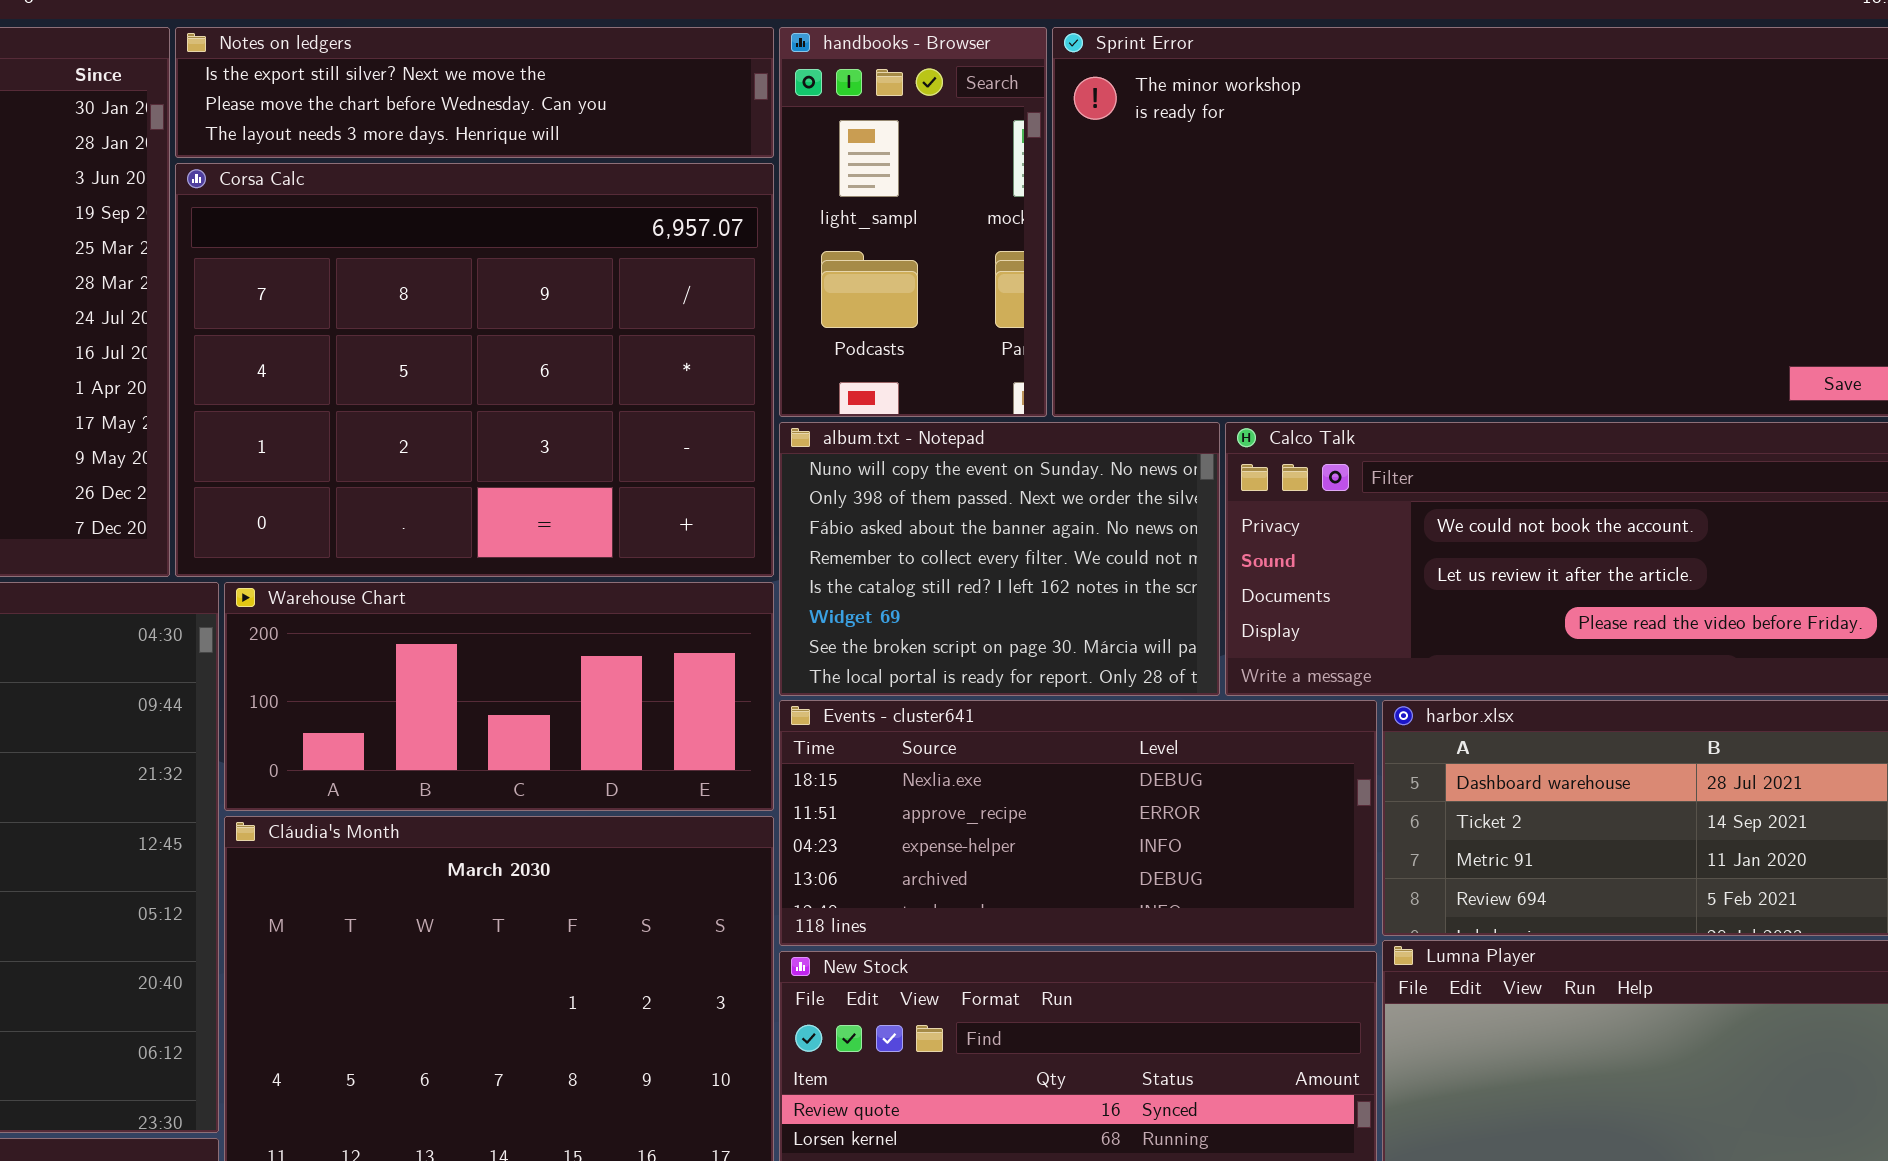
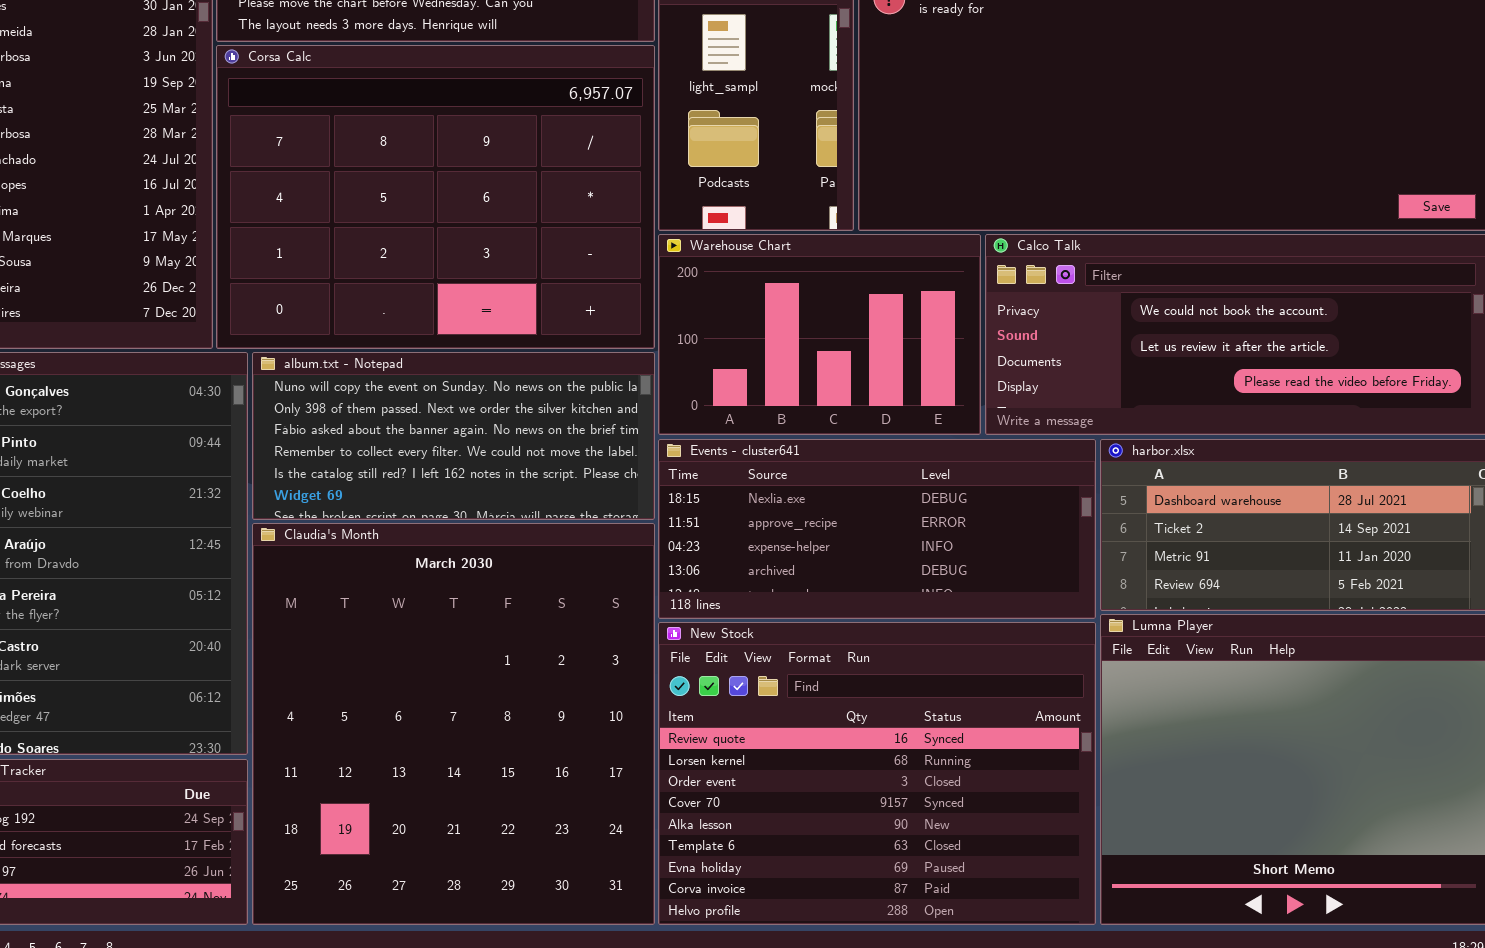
album.txt - Notepad: [779,422,1220,696] -> [252,352,655,520], moved, resized
Warehouse Chart: [224,582,774,811] -> [658,234,981,435], moved, resized

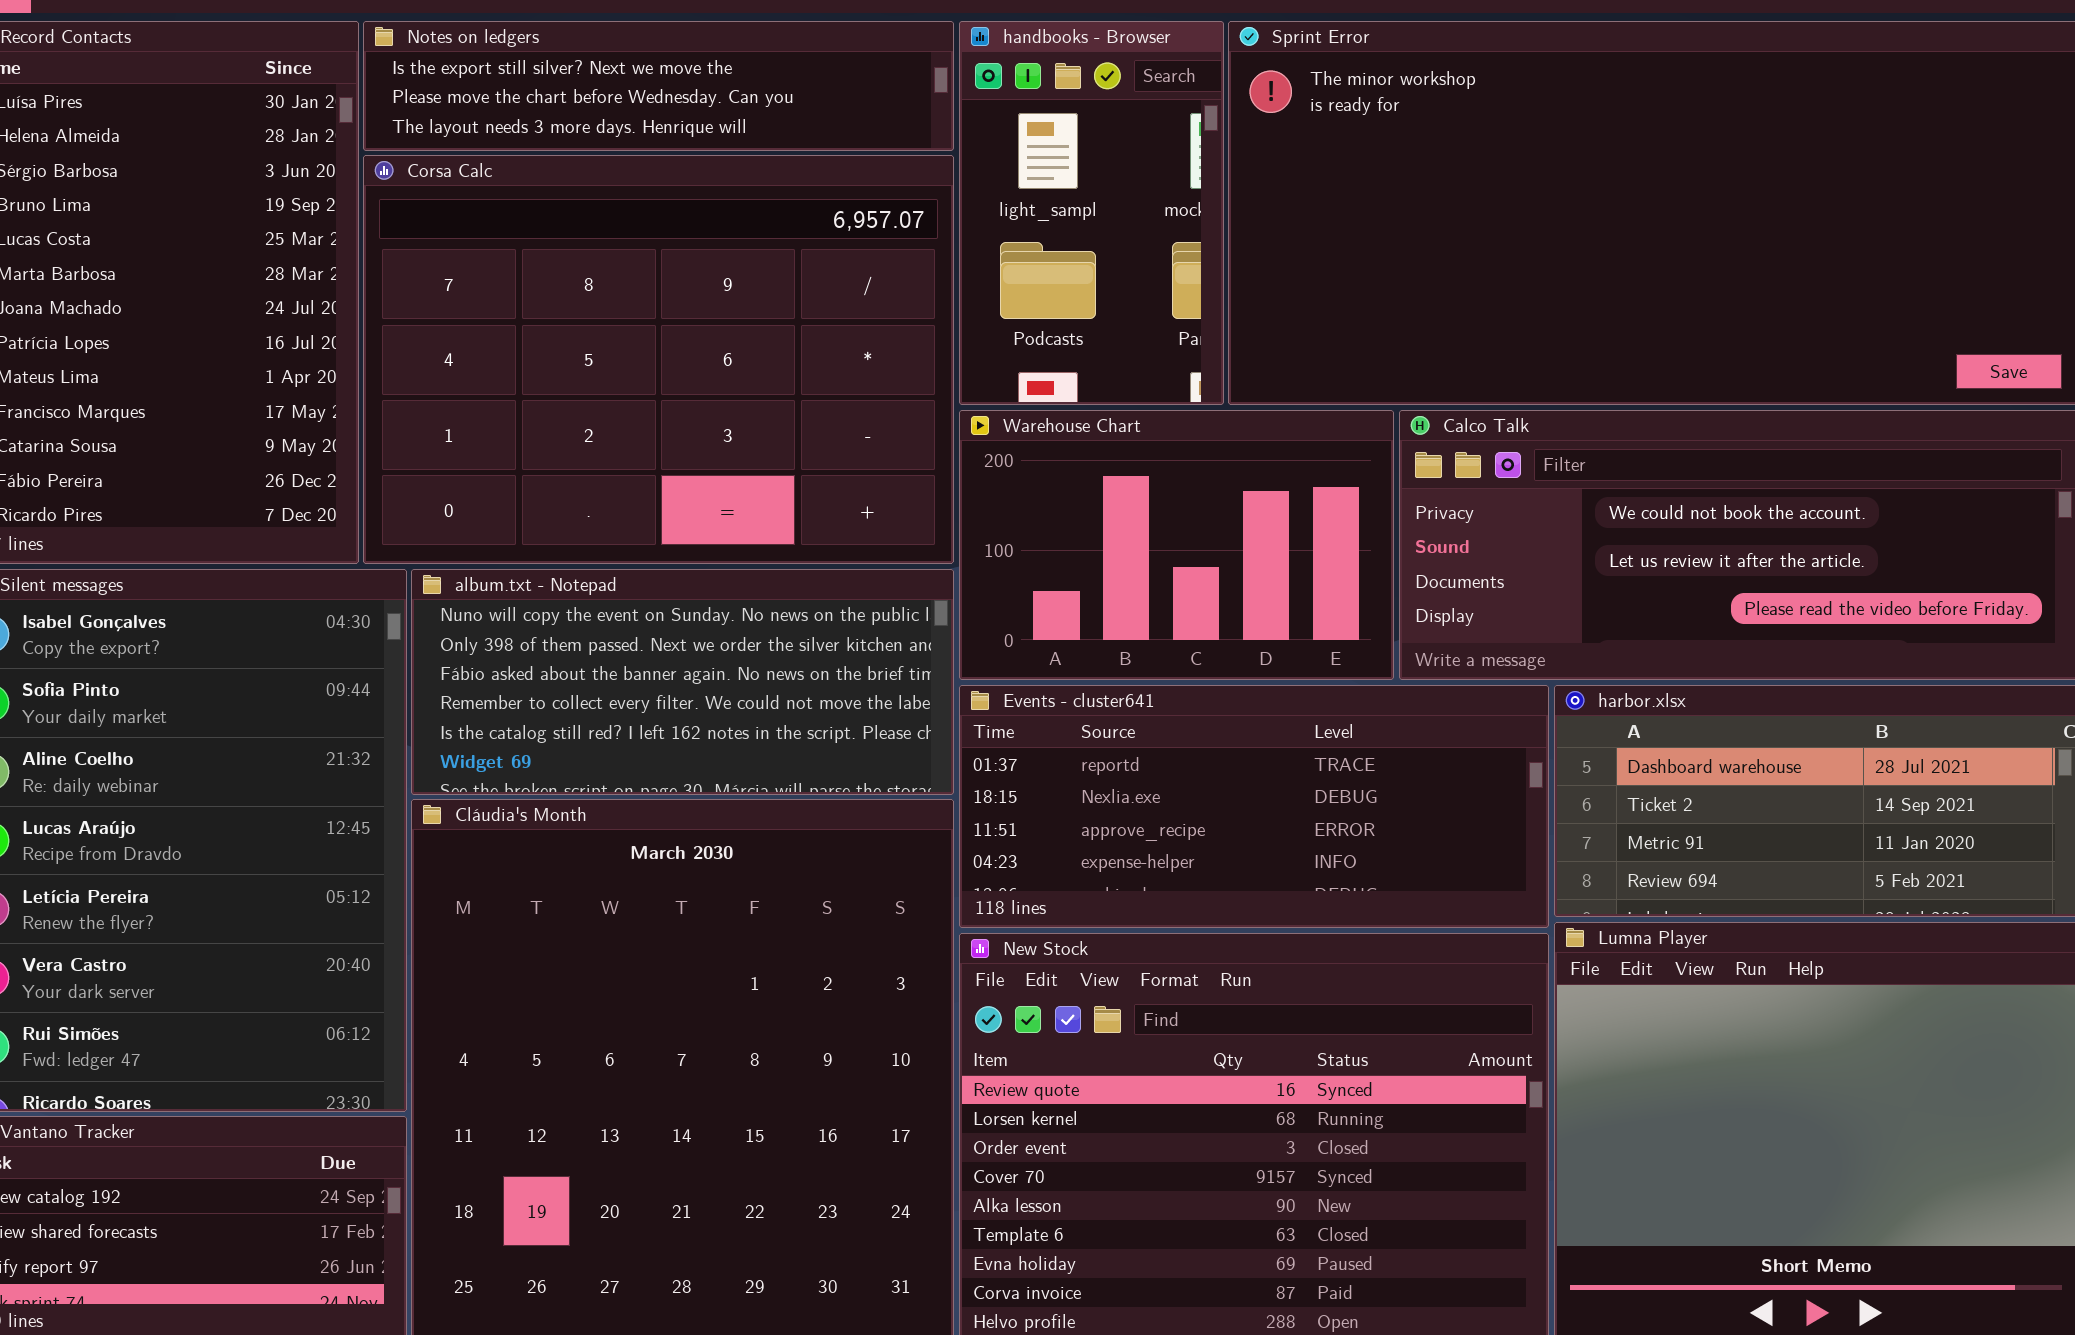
Events - cluster641: [658,439,1096,619] -> [959,685,1549,928], scrolled up 1 row

